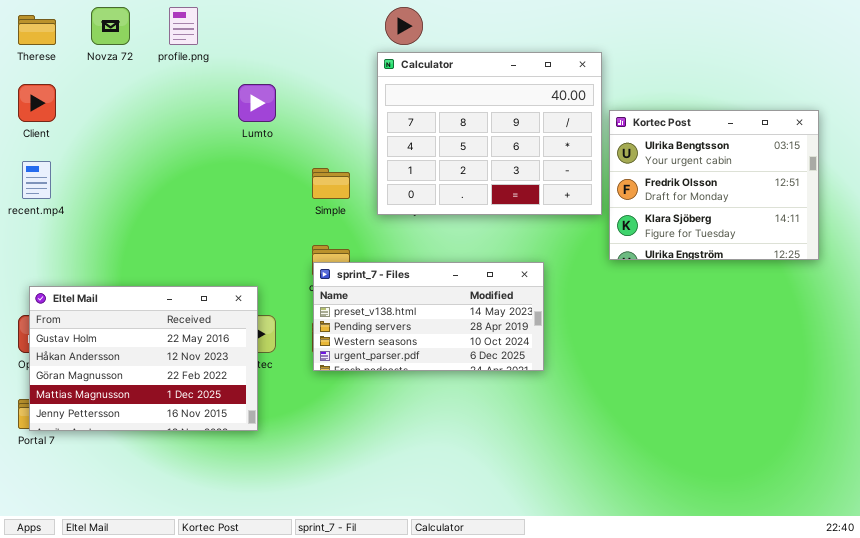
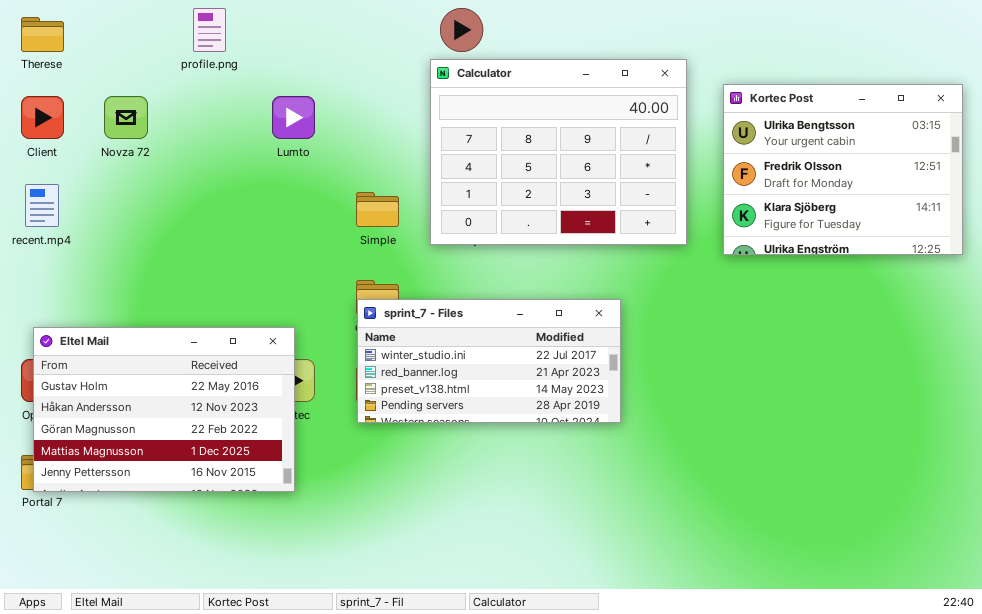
Novza 72: [91,7,130,45] -> [104,96,148,139], moved
Kortec Post: [609,110,819,260] -> [723,84,963,255], moved
sprint_7 - Files: [313,262,544,371] -> [357,299,621,423], scrolled up 2 rows

